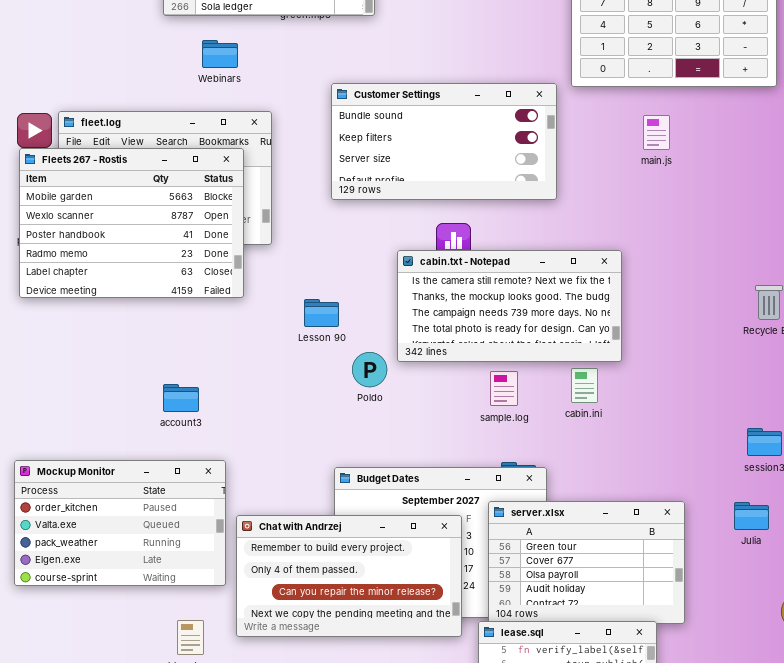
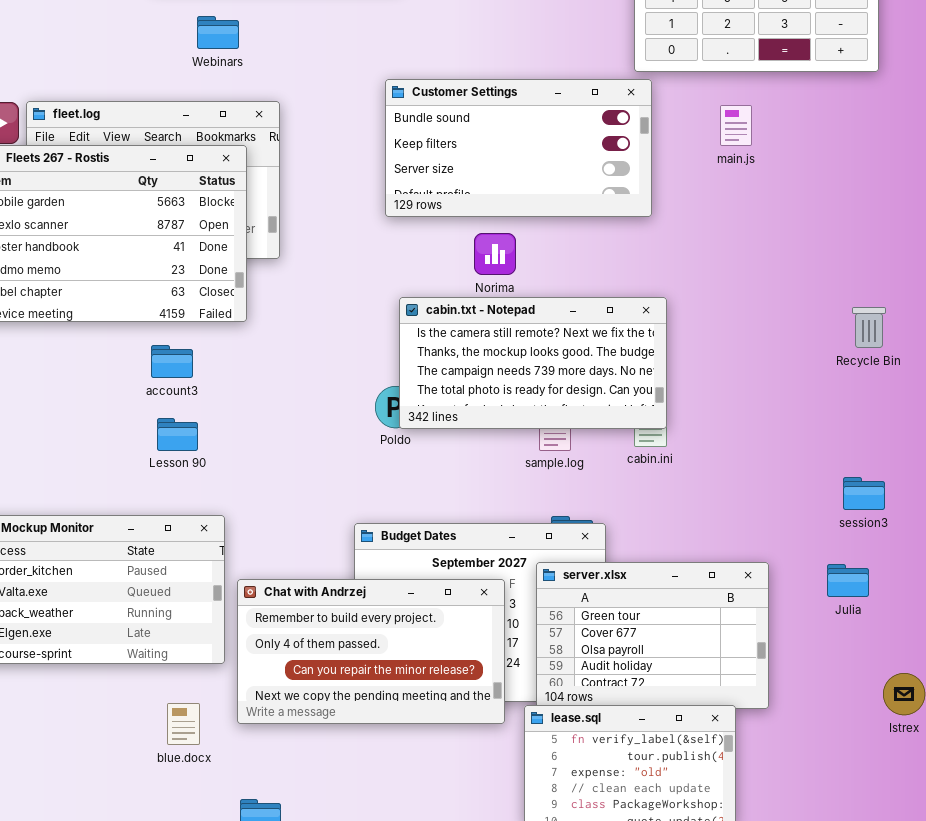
Customer Settings: [331,83,557,200] -> [385,79,652,217], moved
cabin.txt - Notepad: [397,250,622,362] -> [399,297,667,429], moved
Lesson 90: [304,299,339,327] -> [157,418,198,451], moved
account3: [163,384,199,412] -> [151,345,193,378], moved

